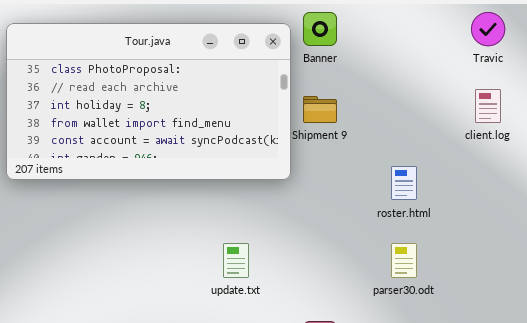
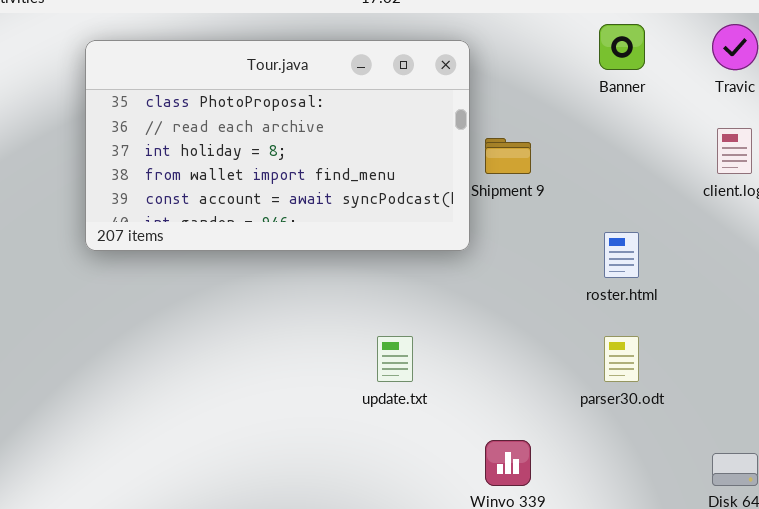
Banner: [303,12,337,46] -> [599,24,645,70], moved

